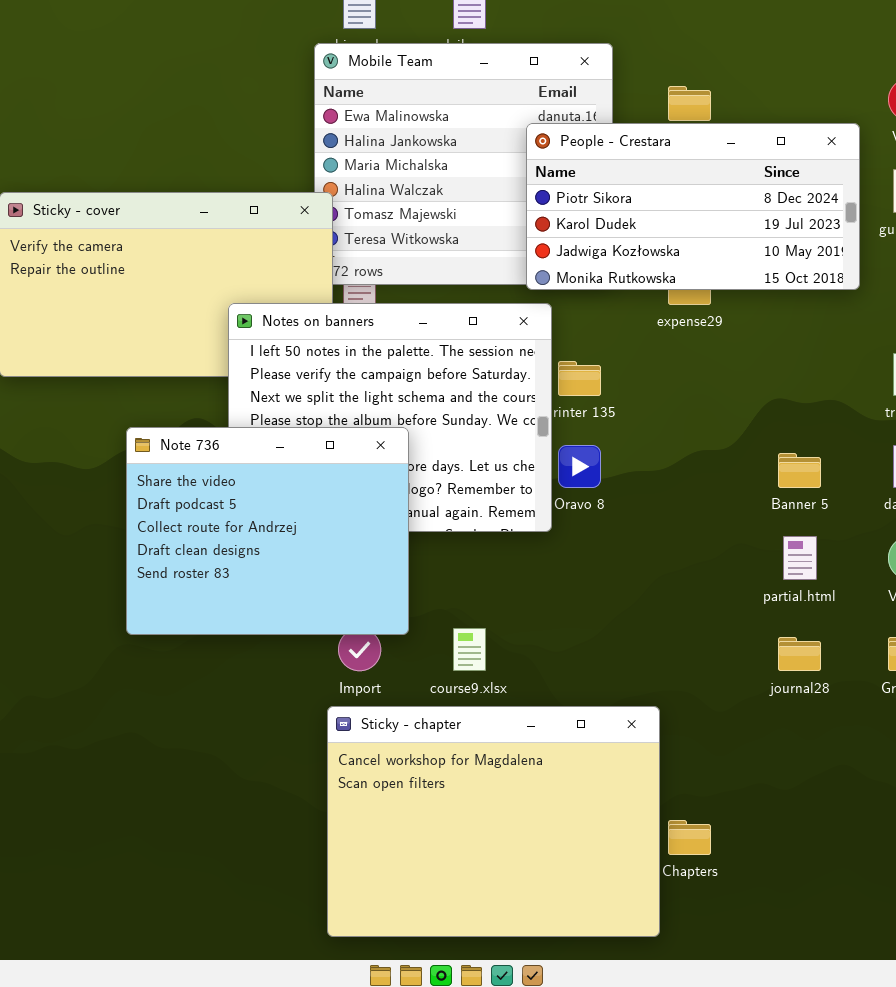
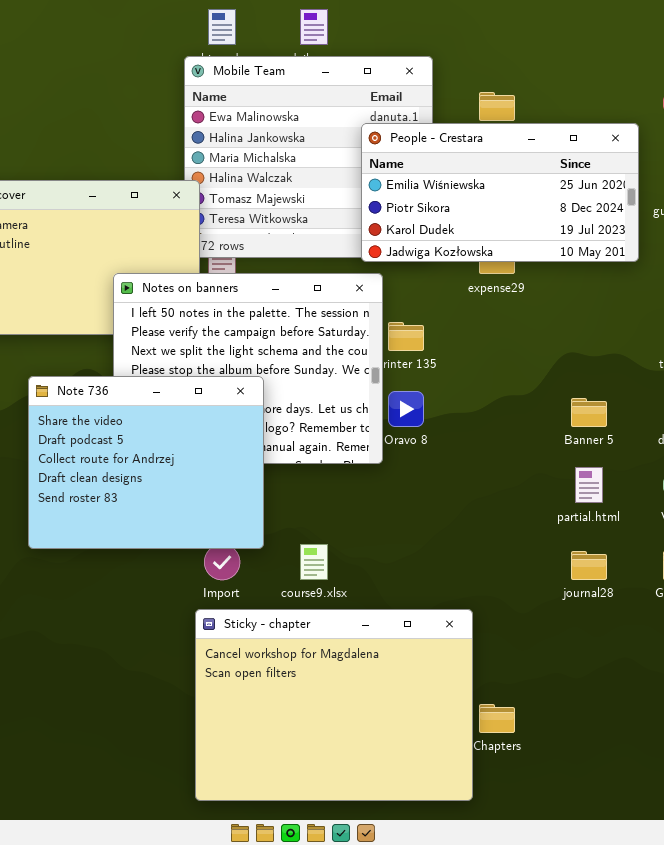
People - Crestara: [526,123,860,290] -> [361,123,639,262], scrolled up 1 row

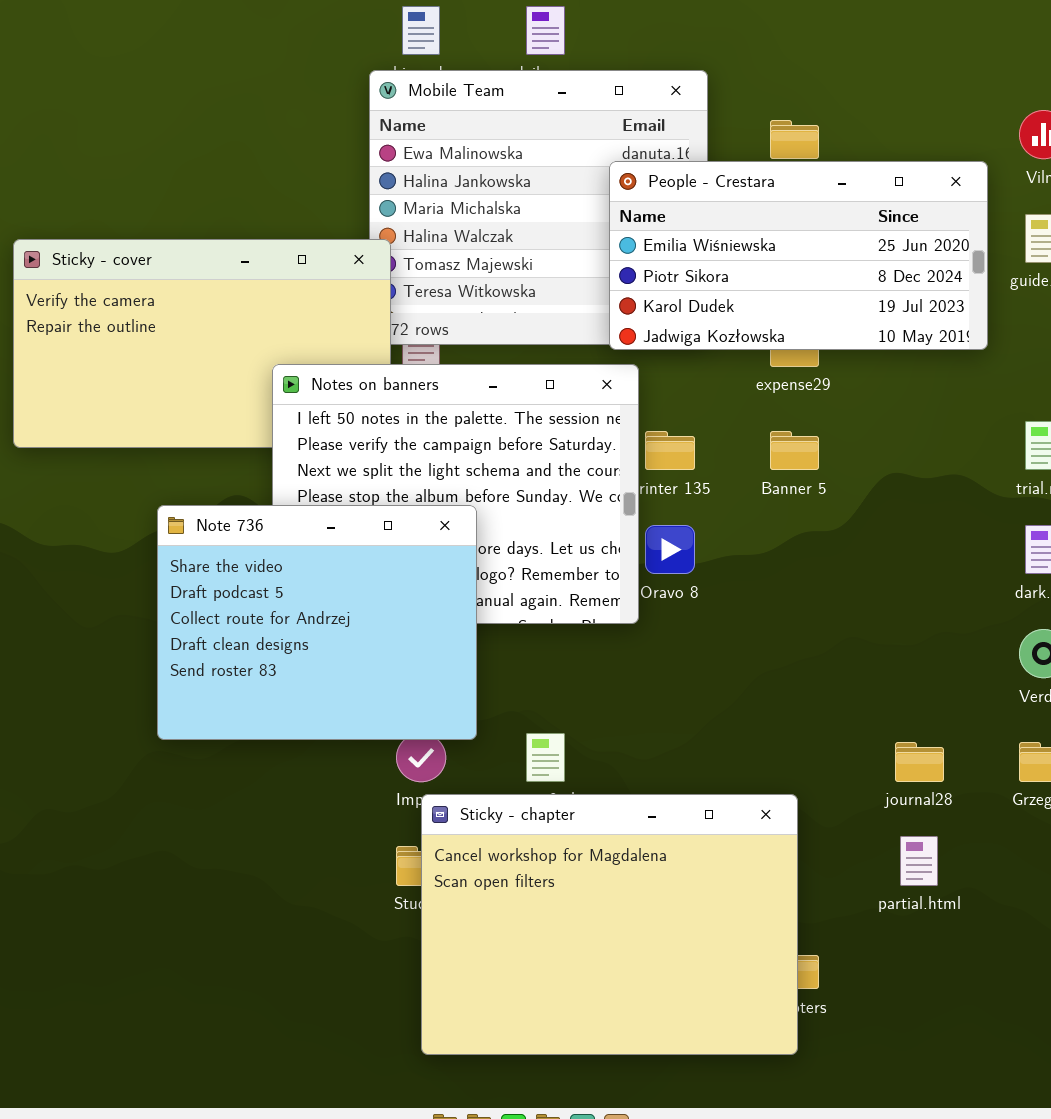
Banner 5: [571,398,607,427] -> [770,431,819,470], moved
partial.html: [575,467,603,503] -> [900,836,938,886], moved
Sticky - chapter: [195,609,473,801] -> [421,794,798,1055], moved

